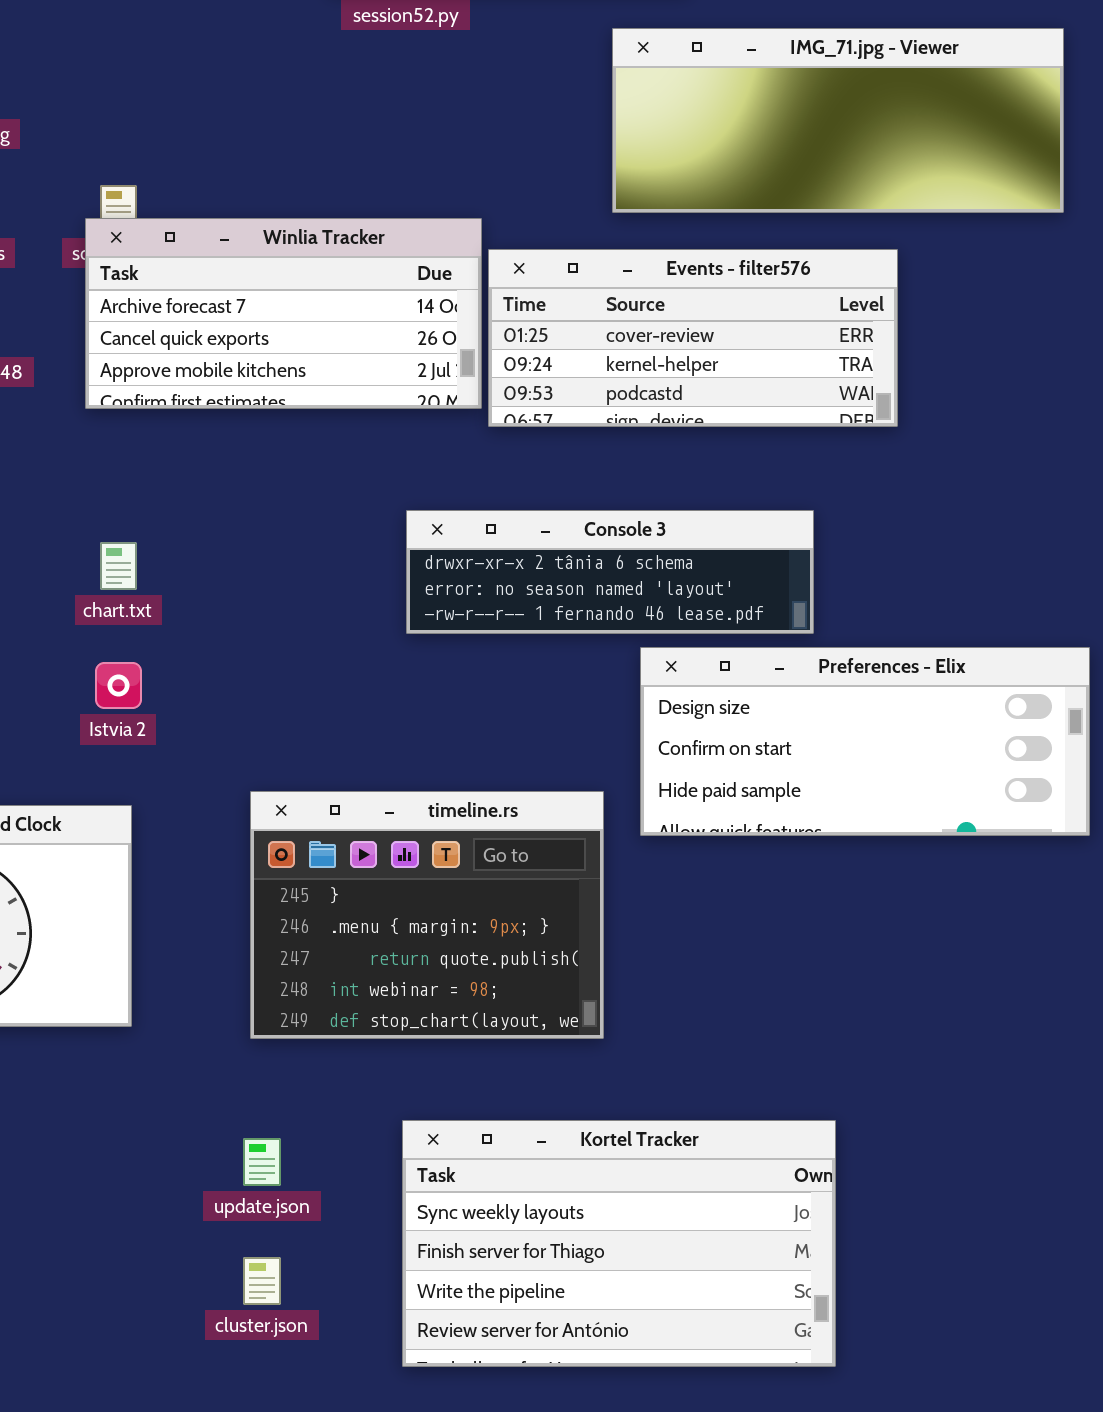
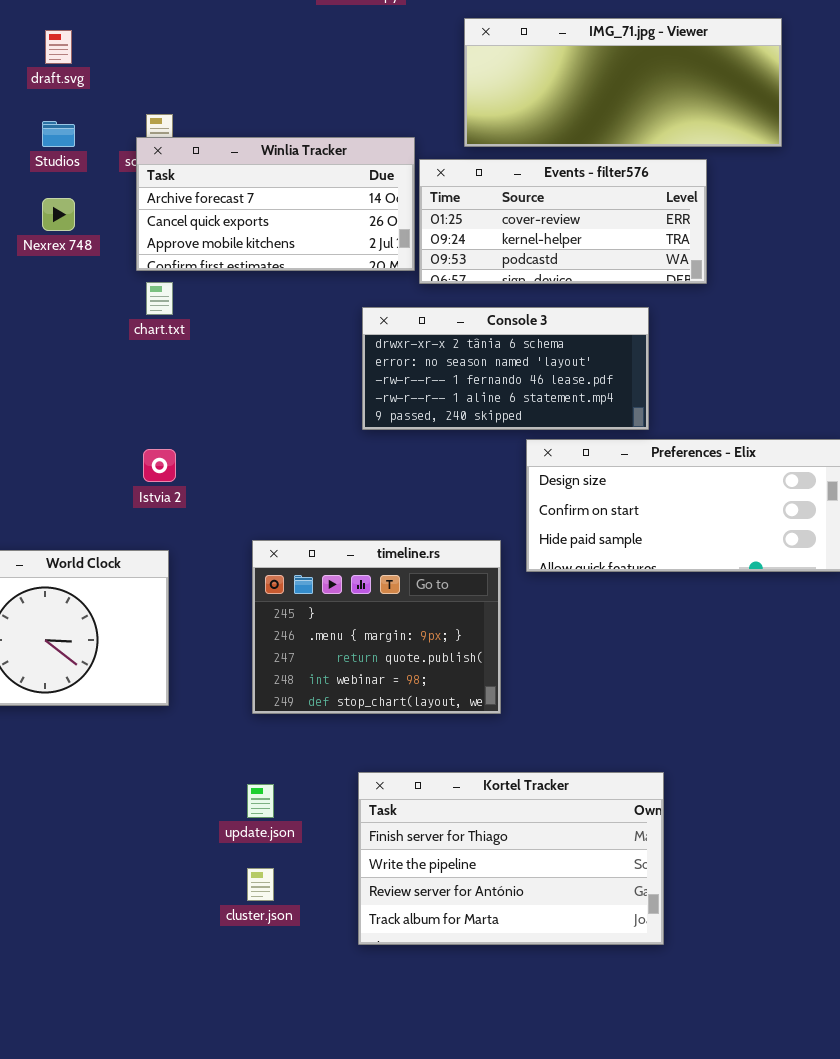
IMG_71.jpg - Viewer: [612,28,1064,213] -> [464,18,782,147], moved
Console 3: [406,510,814,634] -> [362,307,649,430], resized
chart.txt: [100,542,137,590] -> [146,282,173,315], moved
Kortel Tracker: [402,1120,836,1367] -> [358,772,664,945], scrolled down 1 row

